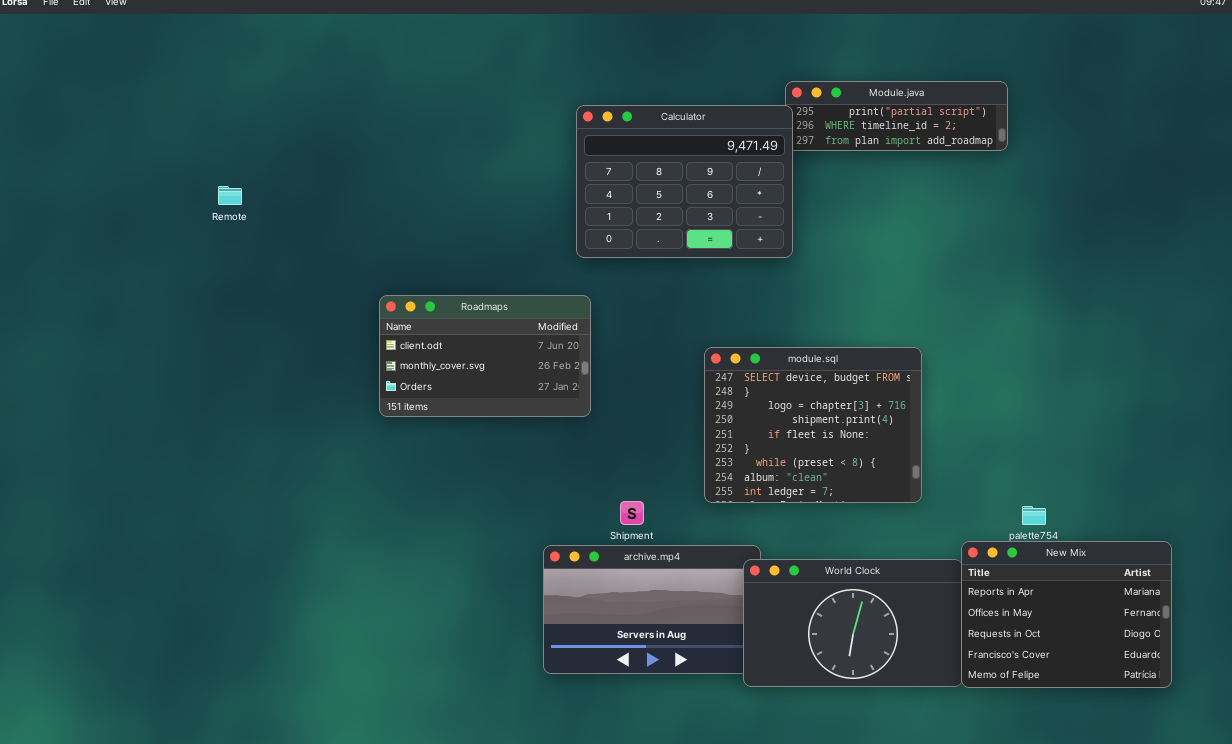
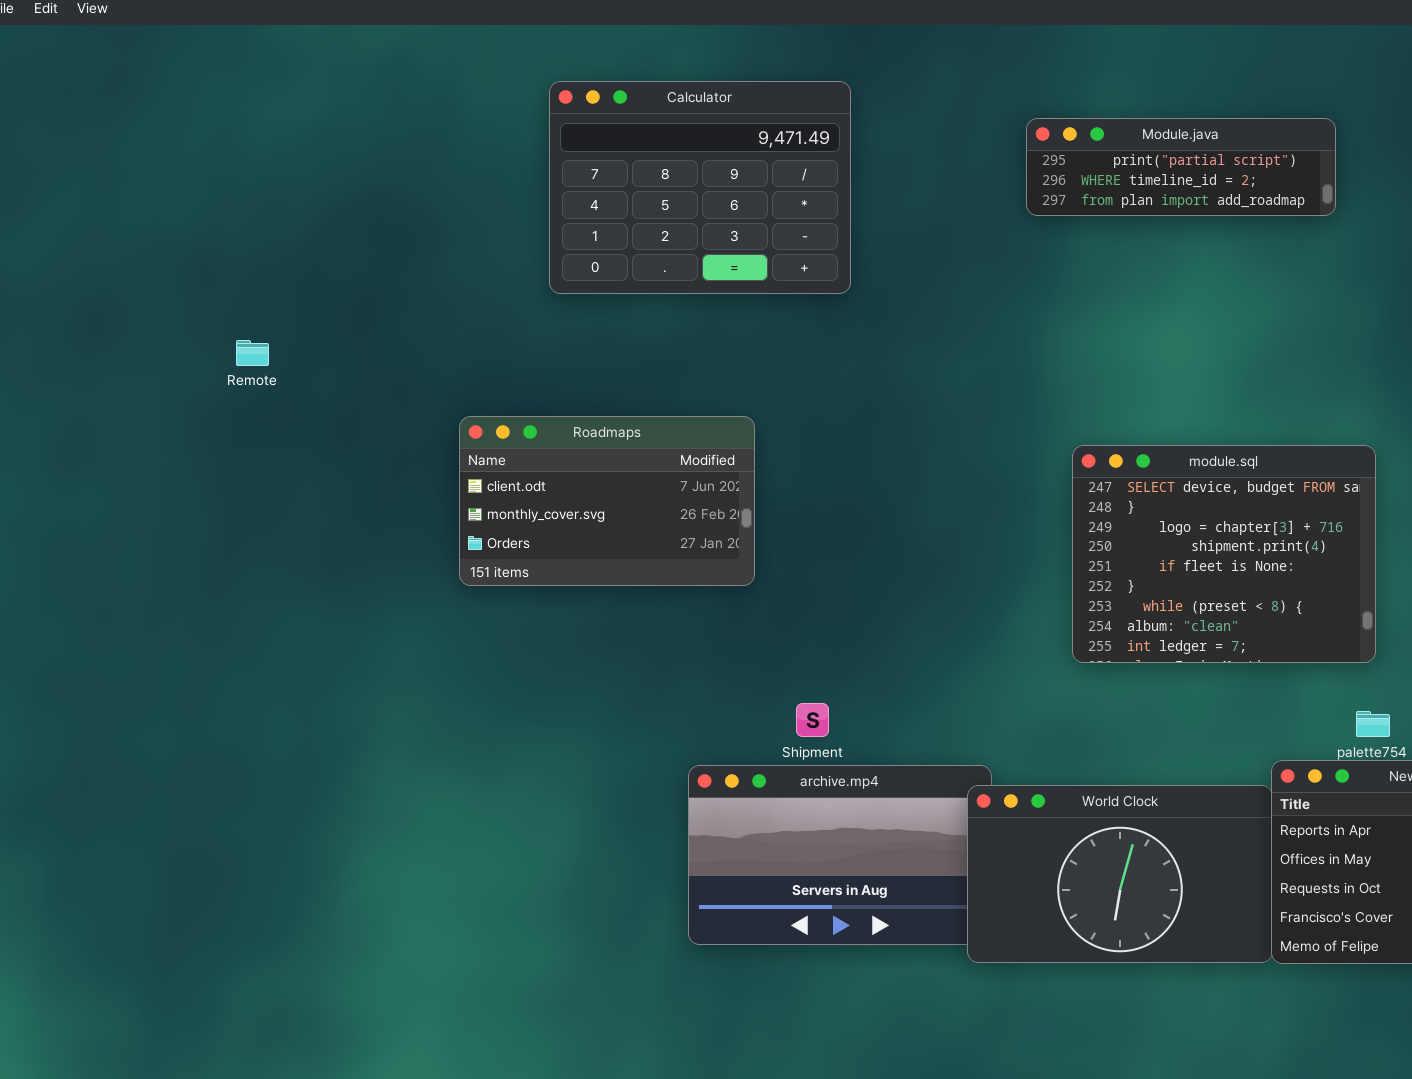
Calculator: [576,105,793,258] -> [549,81,851,294], moved
Remote: [218,186,242,205] -> [236,340,269,366], moved
module.sql: [704,347,922,503] -> [1072,445,1376,663], moved

